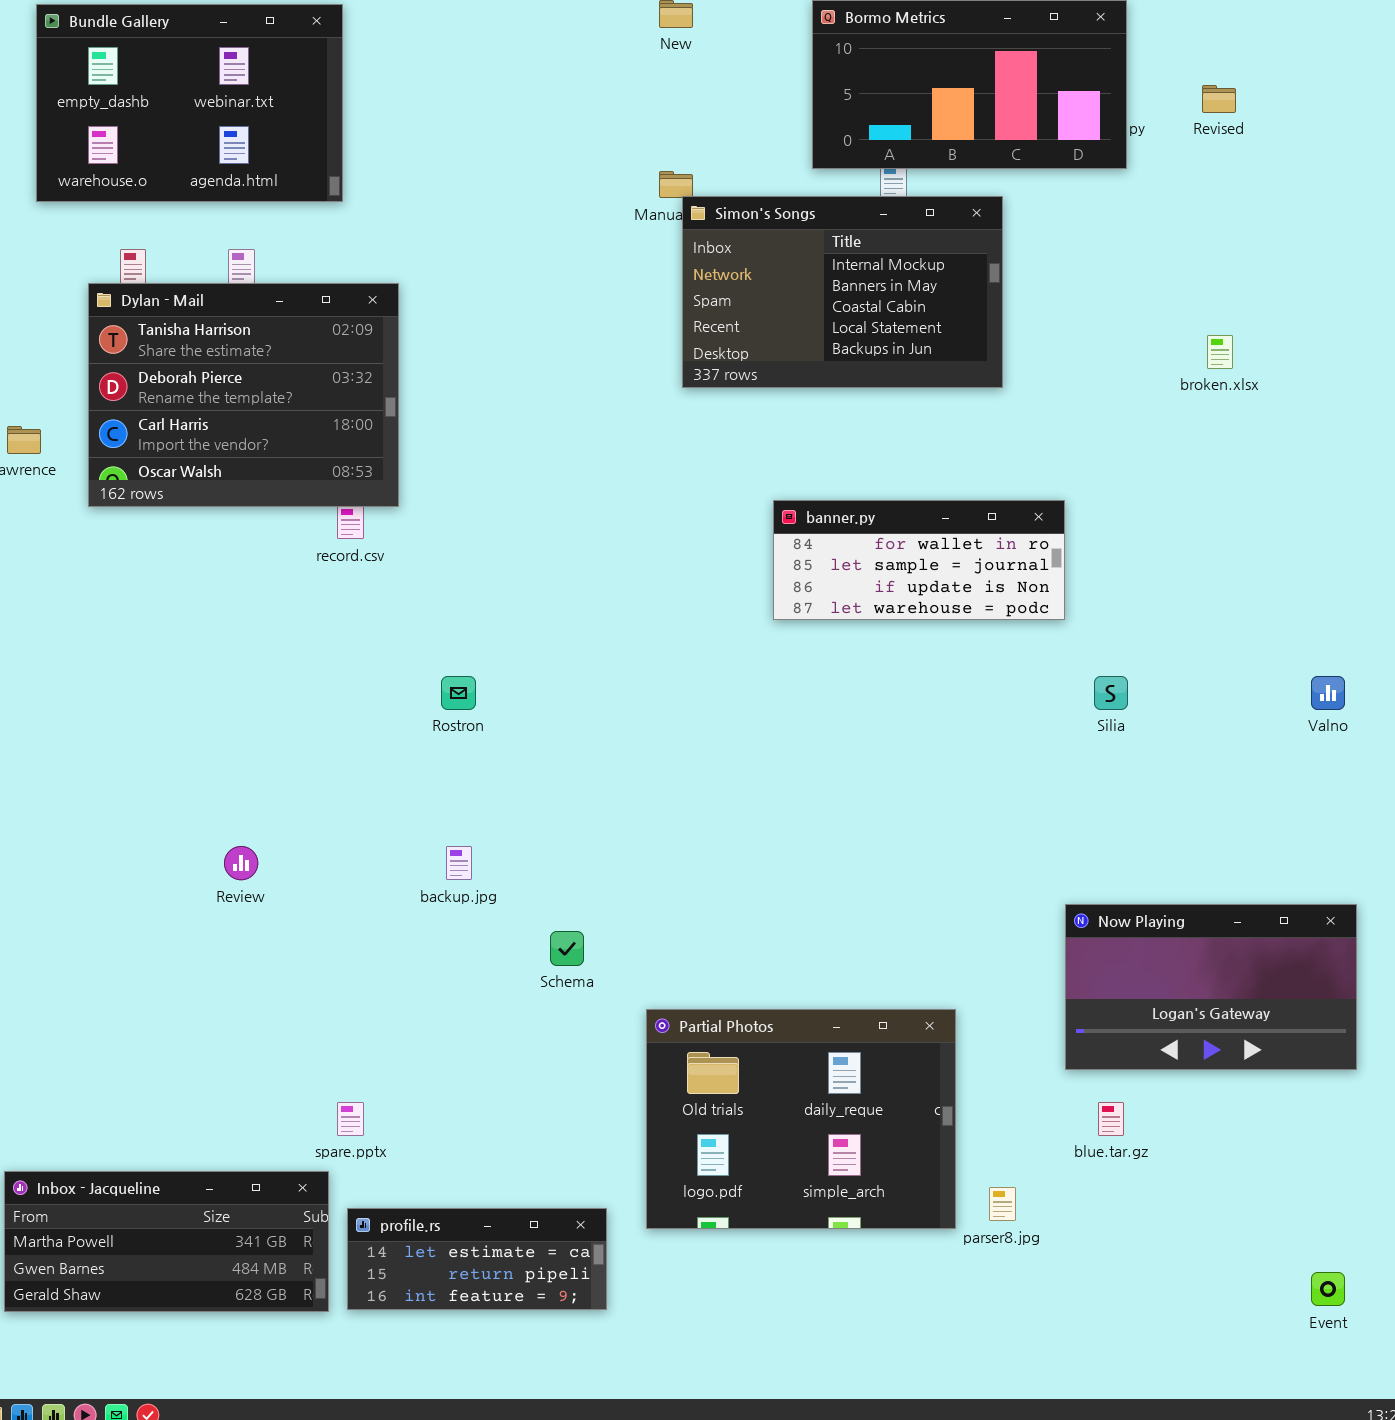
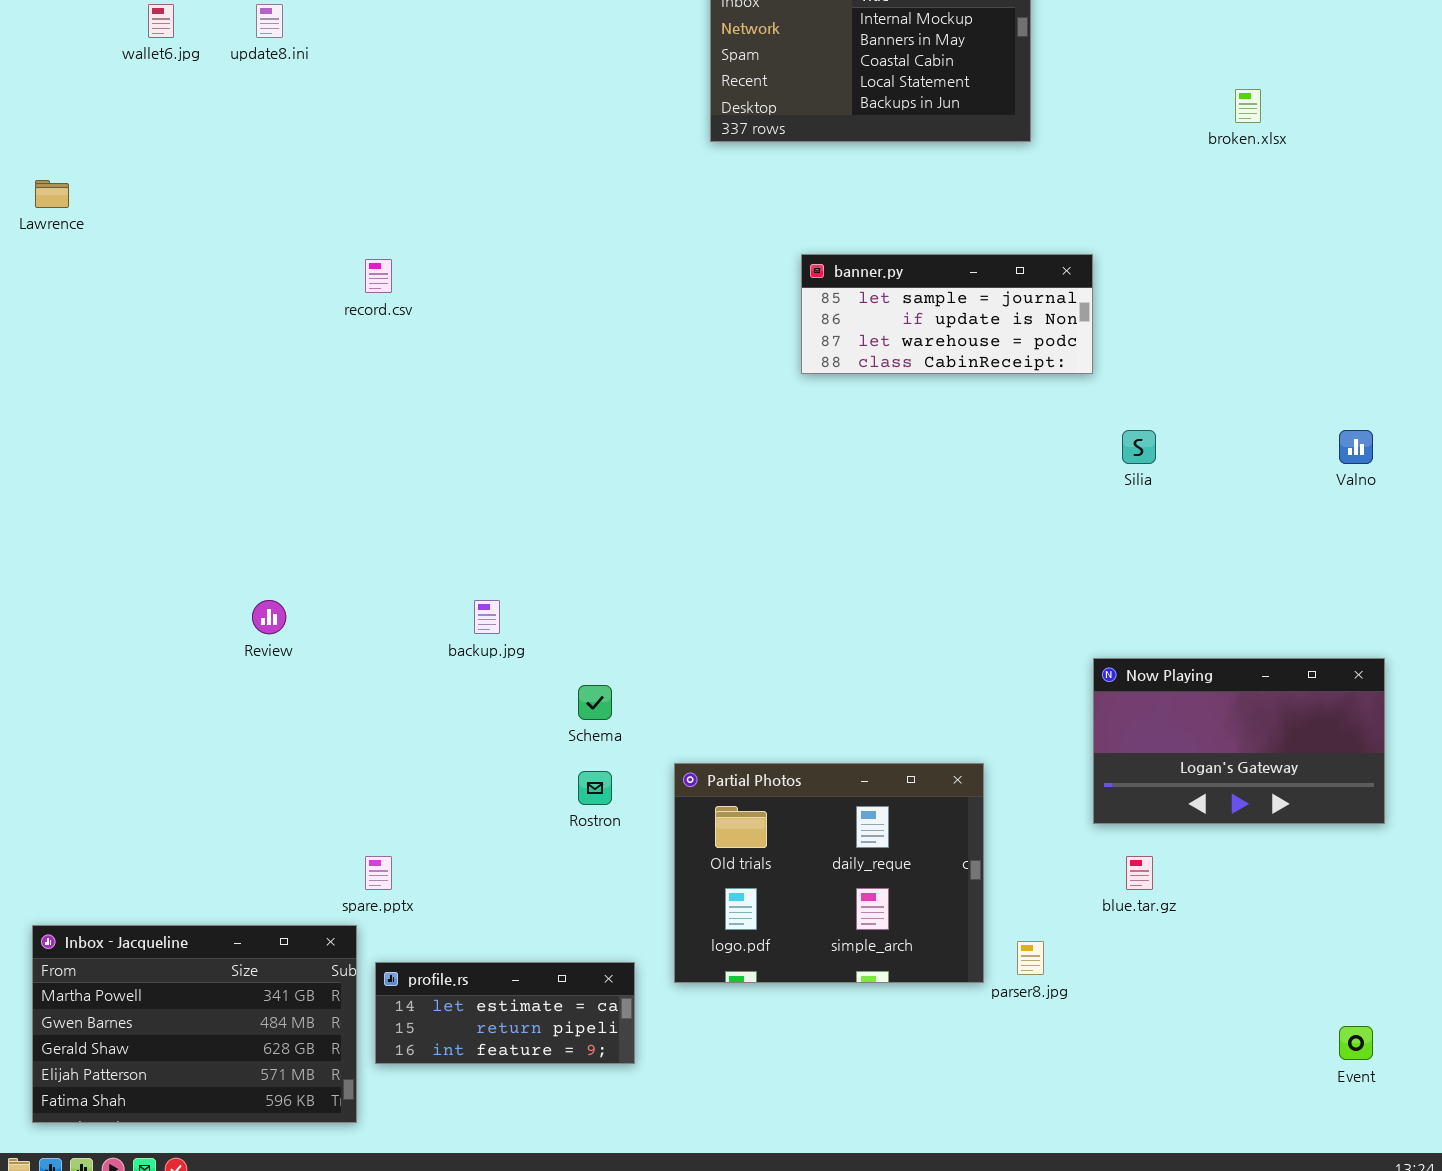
Dylan - Mail: [88,283,399,507] -> none, closed
banner.py: [773,500,1065,620] -> [801,254,1093,374], scrolled down 1 row
Rostron: [441,676,476,710] -> [578,771,612,805], moved
Inbox - Jacqueline: [4,1171,329,1312] -> [32,925,357,1123], resized

